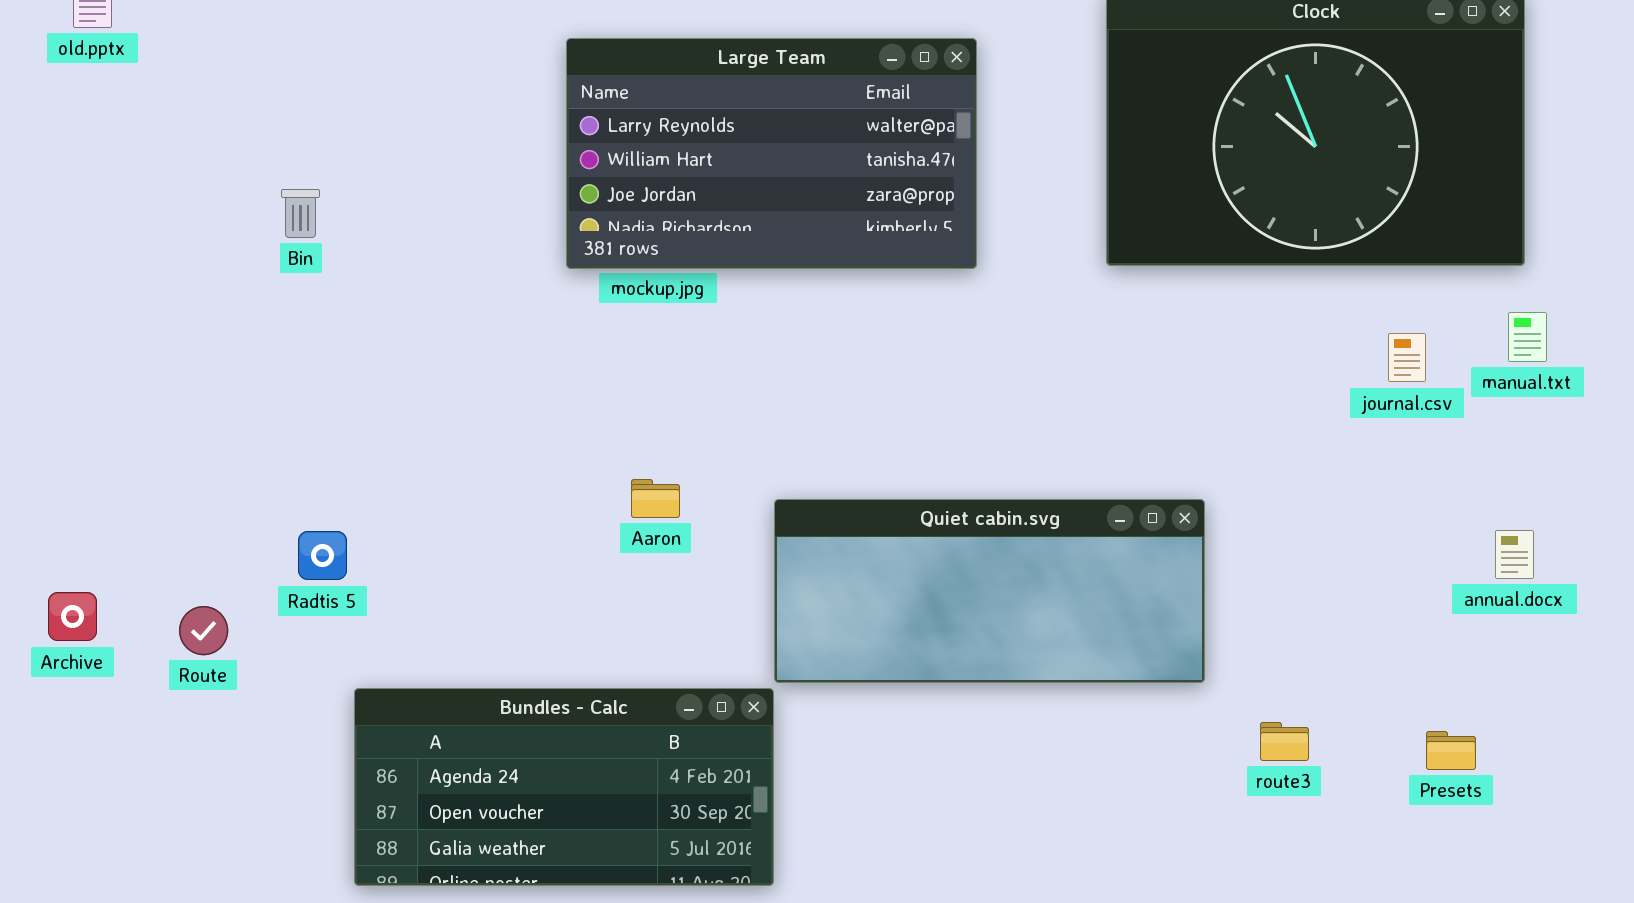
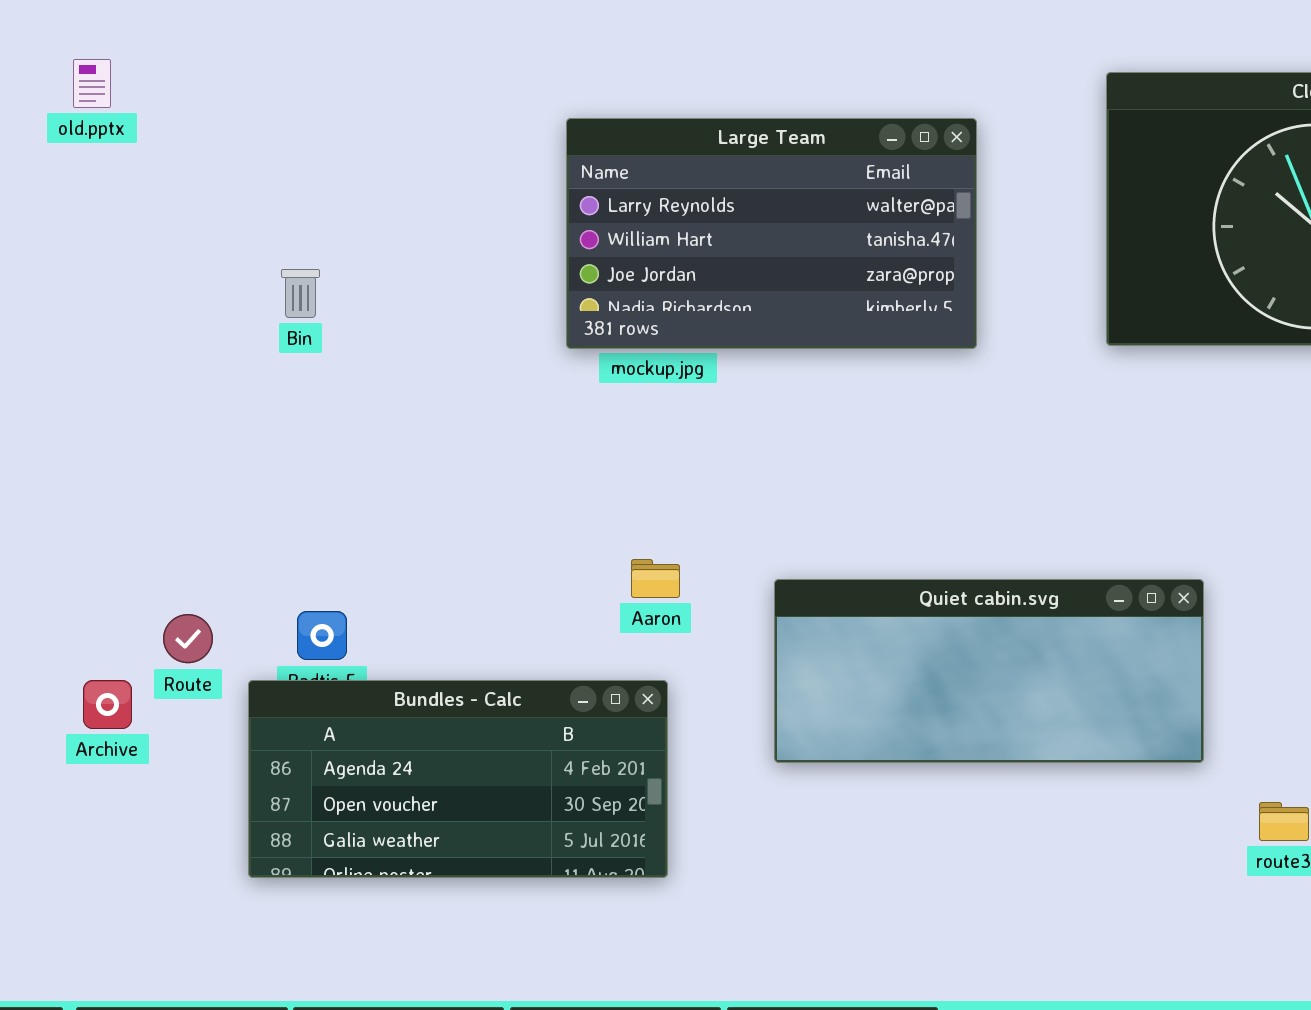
Archive: [48,592,97,641] -> [83,680,132,729], moved
Route: [179,606,228,655] -> [163,614,213,663], moved
Bundles - Calc: [354,688,774,886] -> [248,680,668,878], moved

